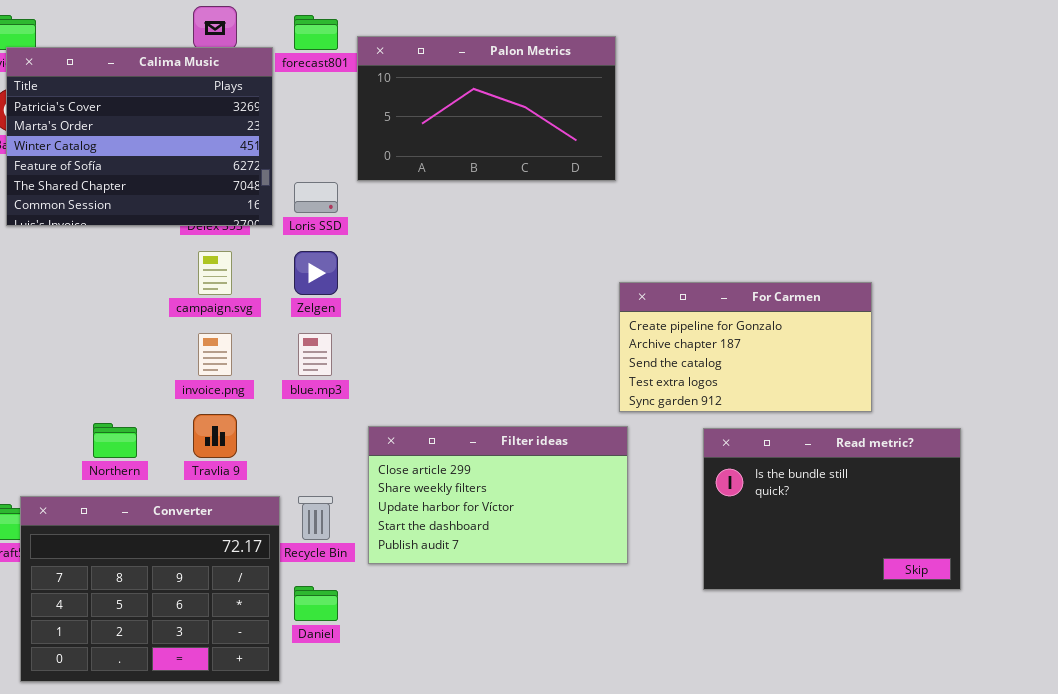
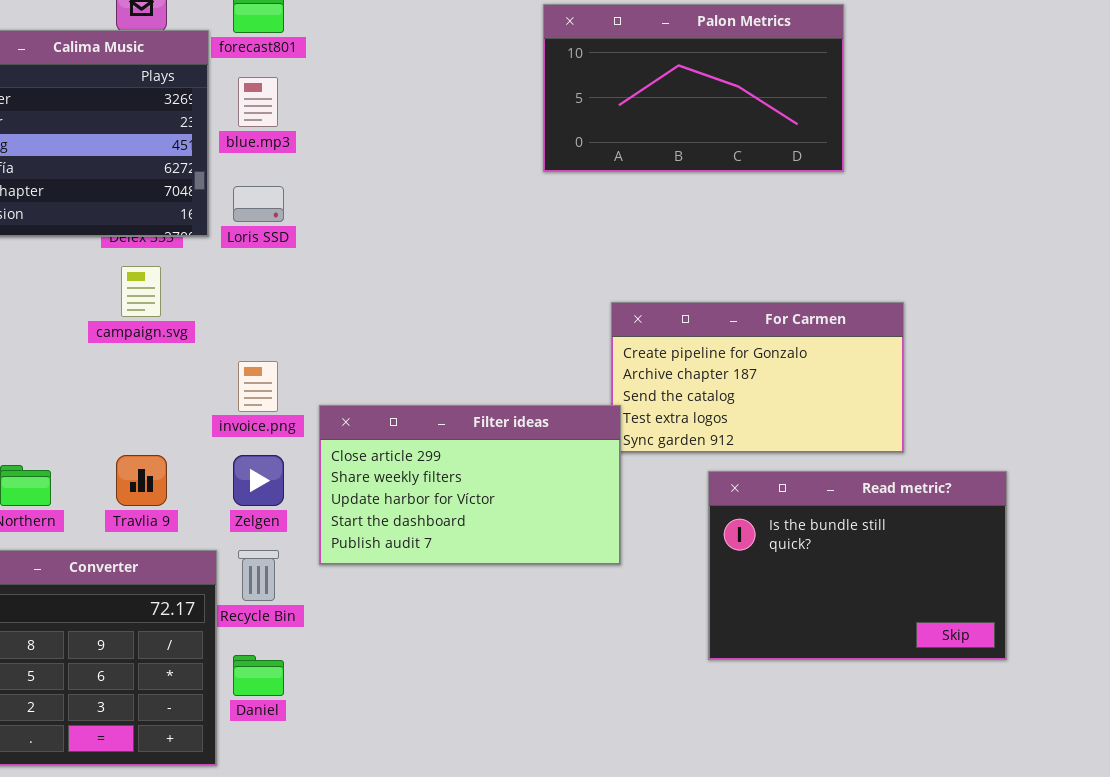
Palon Metrics: [357,36,616,181] -> [543,4,844,172], moved
Zelgen: [294,251,338,295] -> [233,455,284,506], moved
invoice.png: [198,333,232,376] -> [238,361,278,412], moved
blue.mp3: [298,333,332,376] -> [238,77,278,127], moved
Filter ideas: [368,426,628,564] -> [319,405,621,565], moved

